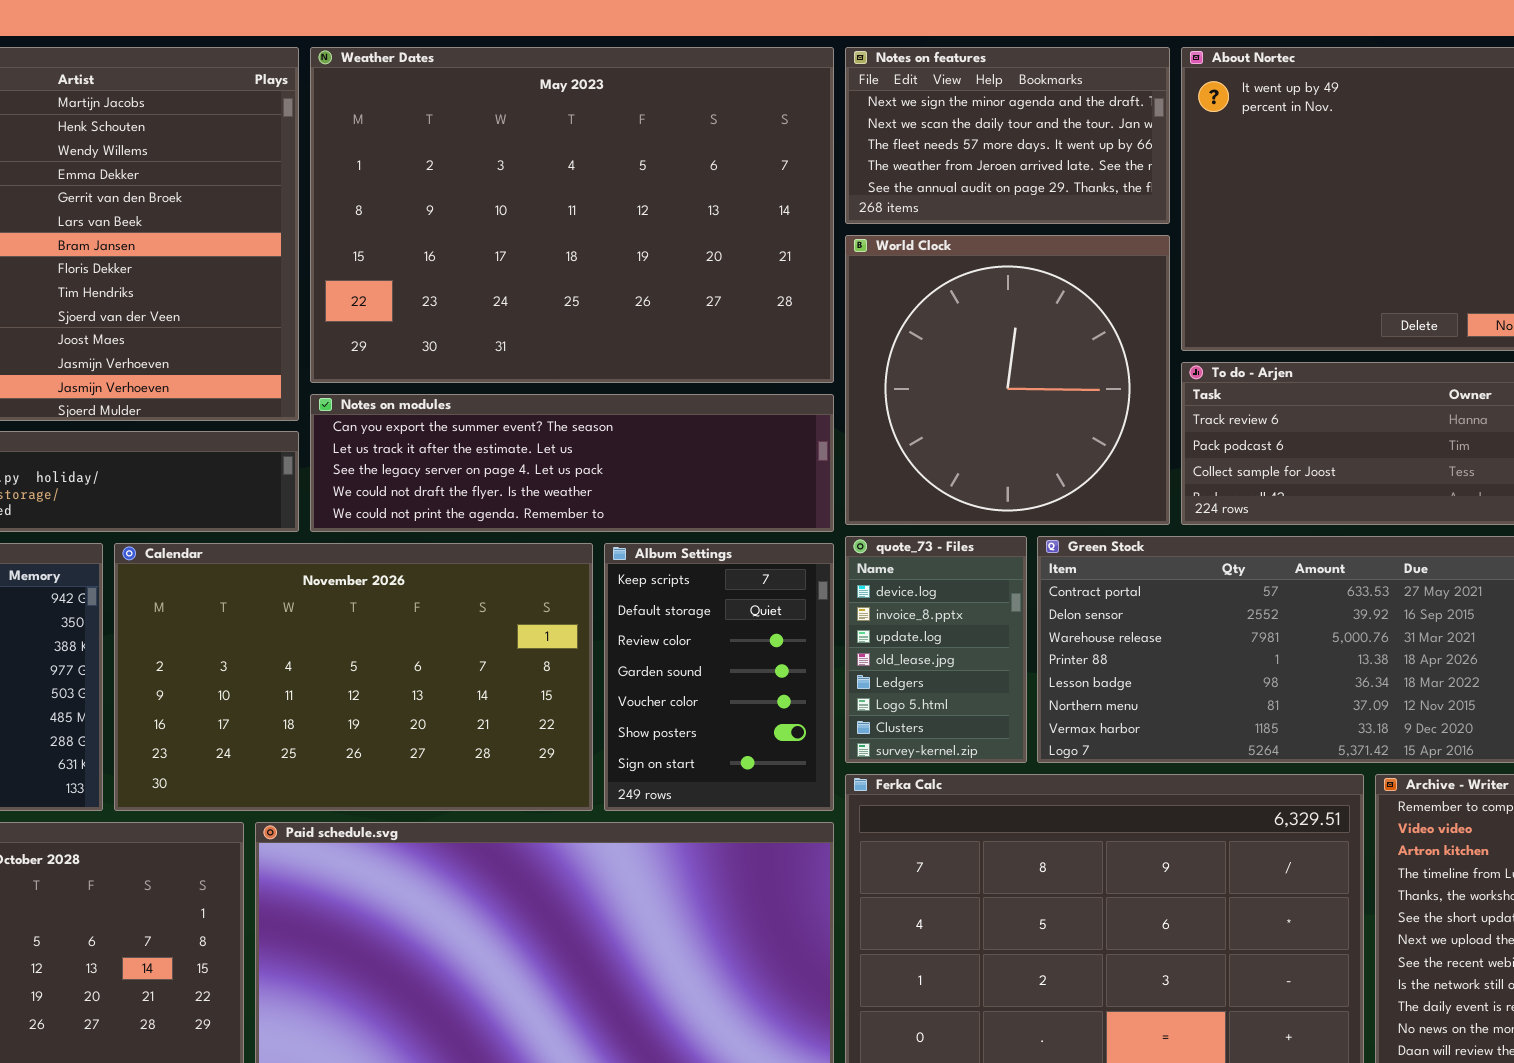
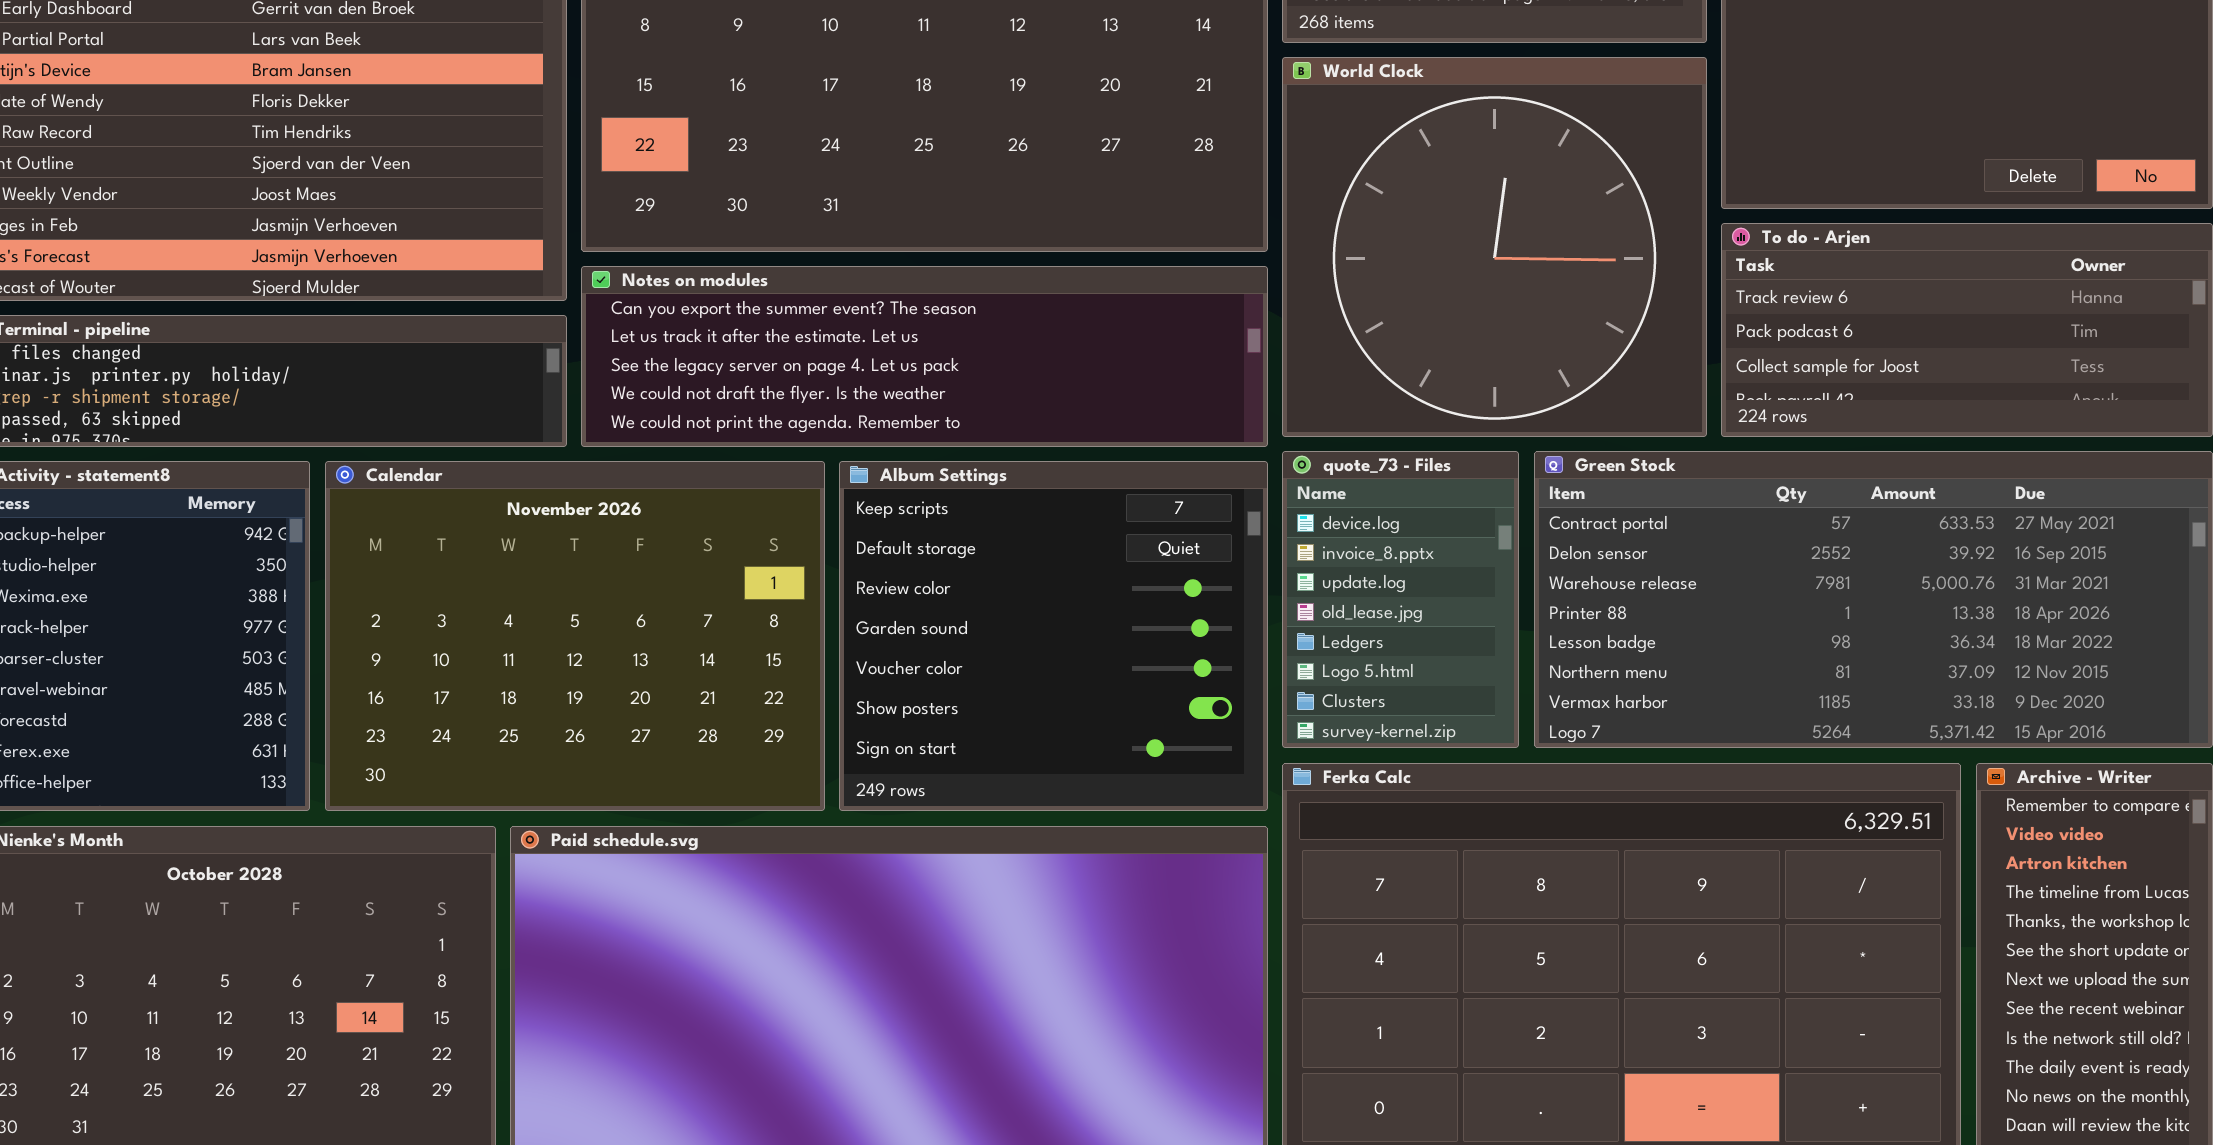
Calendar: [114,543,593,811] -> [325,461,825,811], resized
Album Settings: [604,543,834,811] -> [839,461,1268,811], resized

